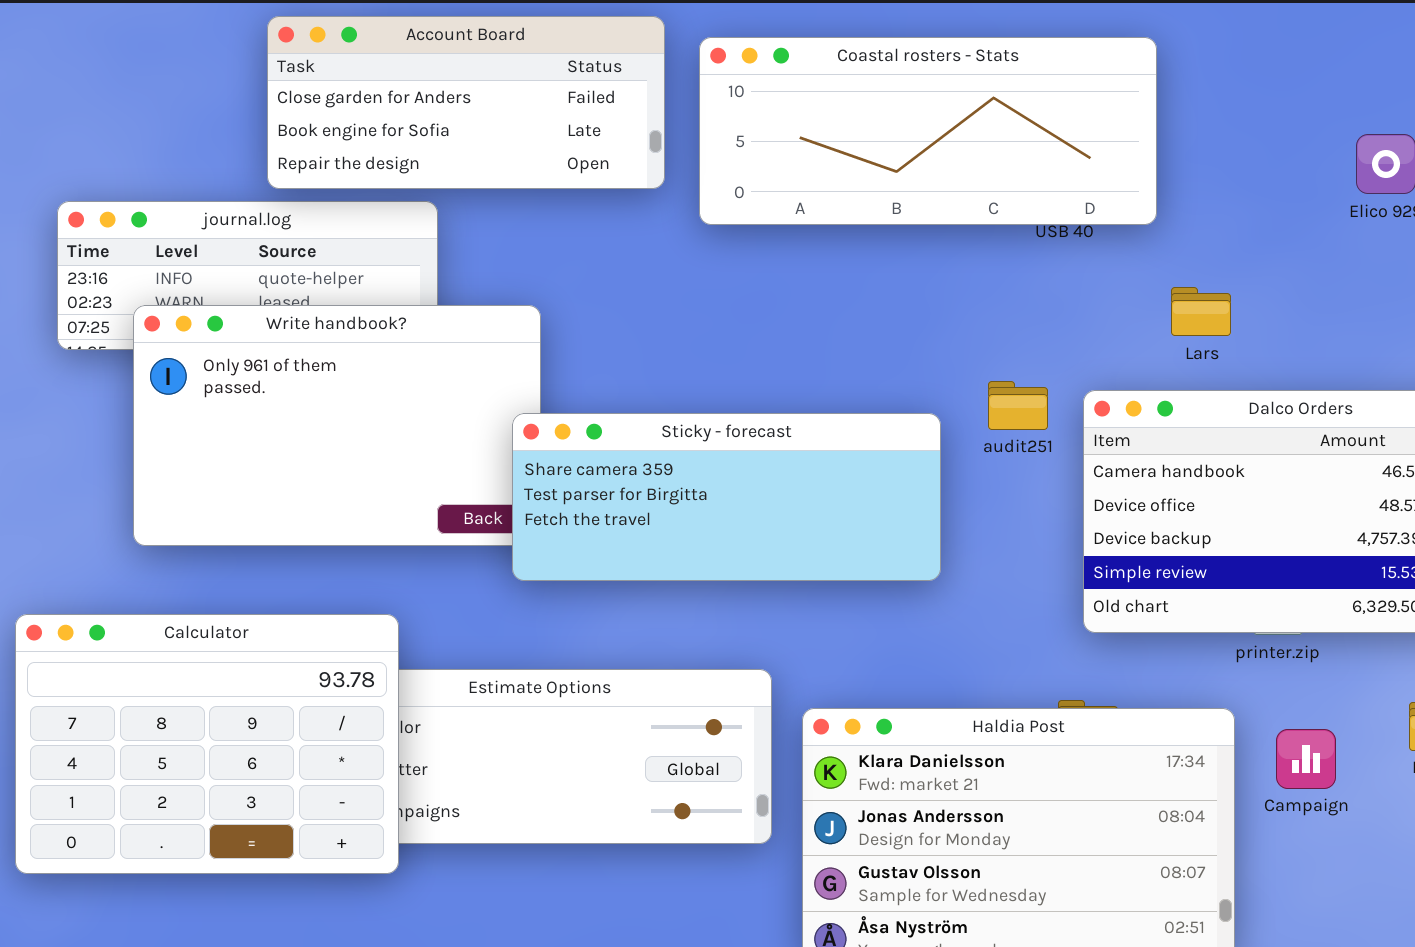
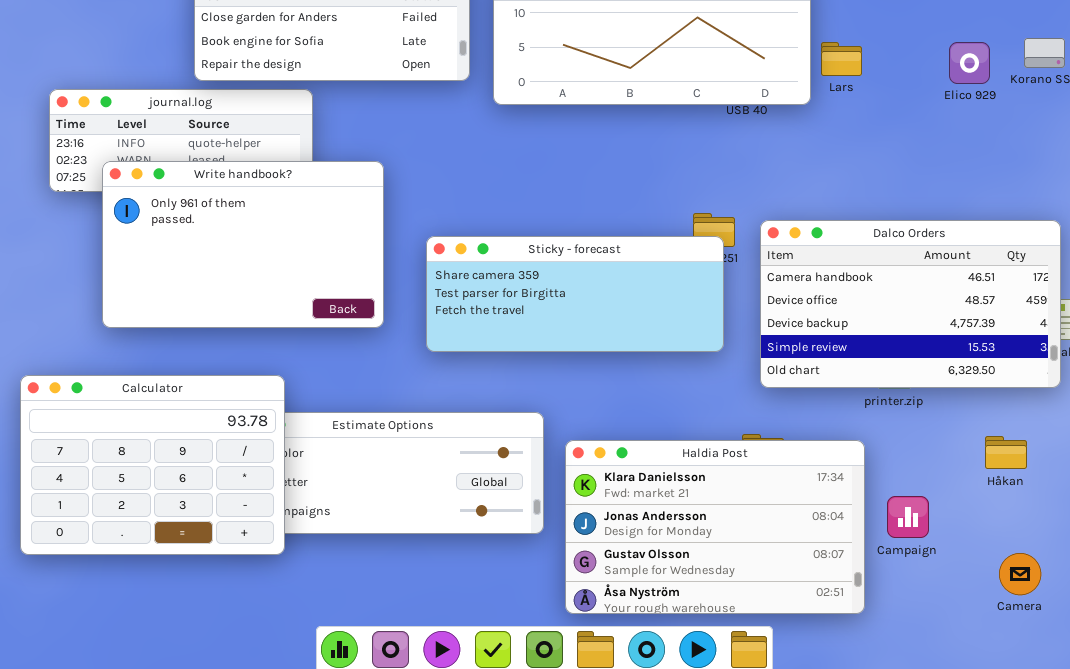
Lars: [1171,287,1231,336] -> [821,42,862,76], moved
Sticky - forecast: [512,413,941,581] -> [426,236,724,352], moved
Campaign: [1276,729,1336,789] -> [887,496,929,538], moved

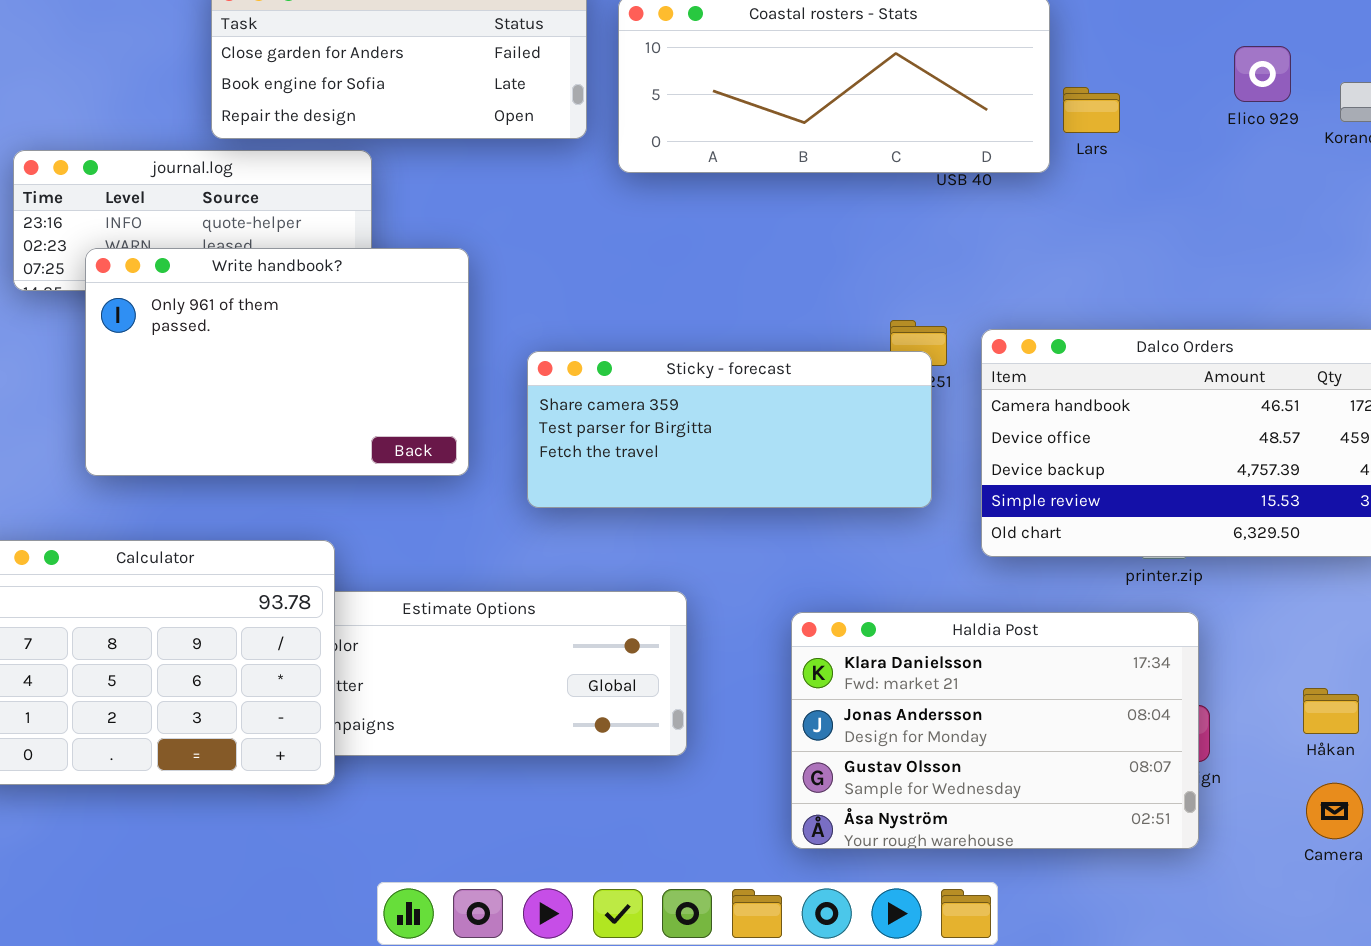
Elico 929: [949,42,990,84] -> [1234,46,1291,102], moved
Håkan: [985,436,1027,469] -> [1303,688,1359,734], moved
Haldia Post: [565,440,865,614] -> [791,612,1199,849], moved

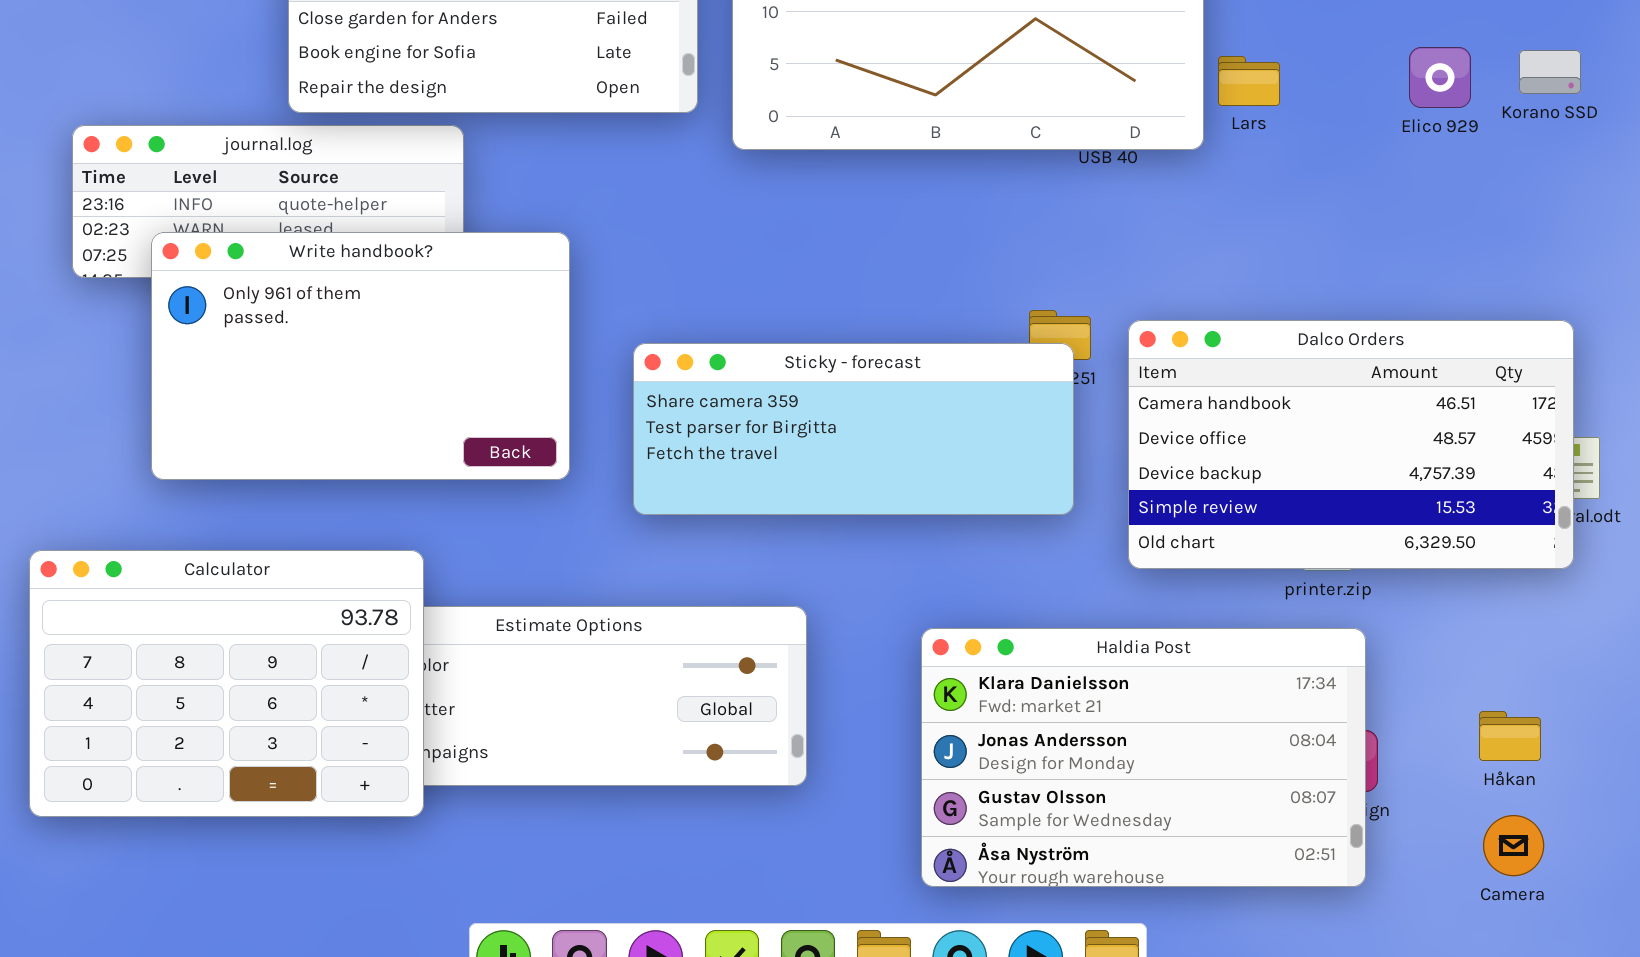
Elico 929: [1234,46,1291,102] -> [1409,47,1471,108], moved

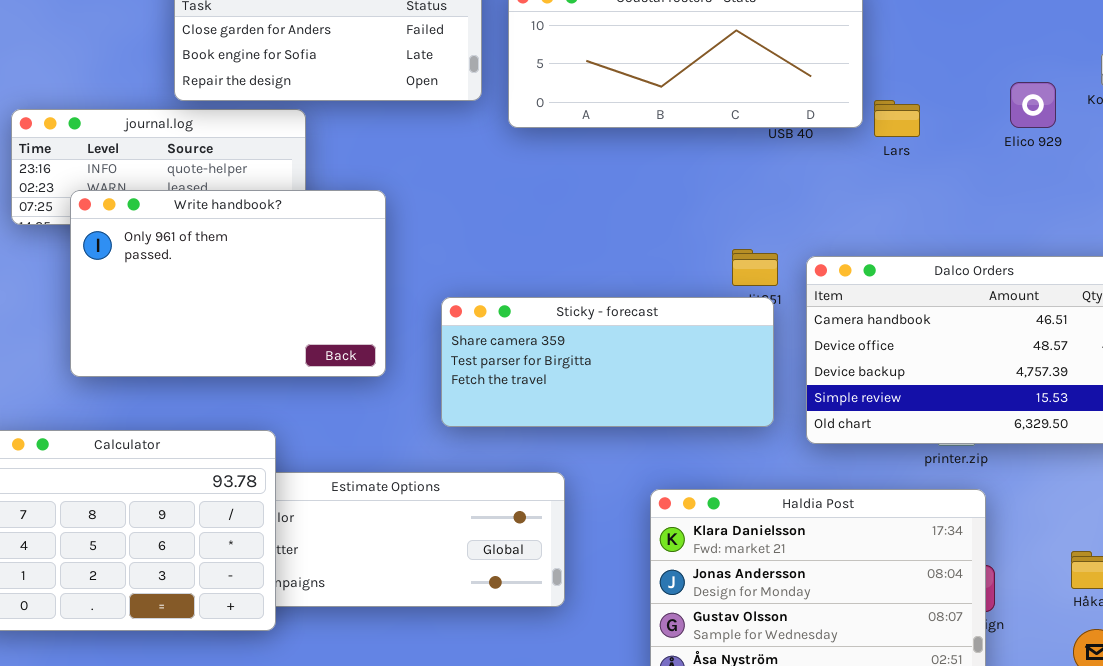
Elico 929: [1409,47,1471,108] -> [1010,82,1056,128], moved
Lars: [1218,56,1280,106] -> [874,100,920,137], moved
Sticky - forecast: [633,343,1074,515] -> [441,297,774,427], moved

